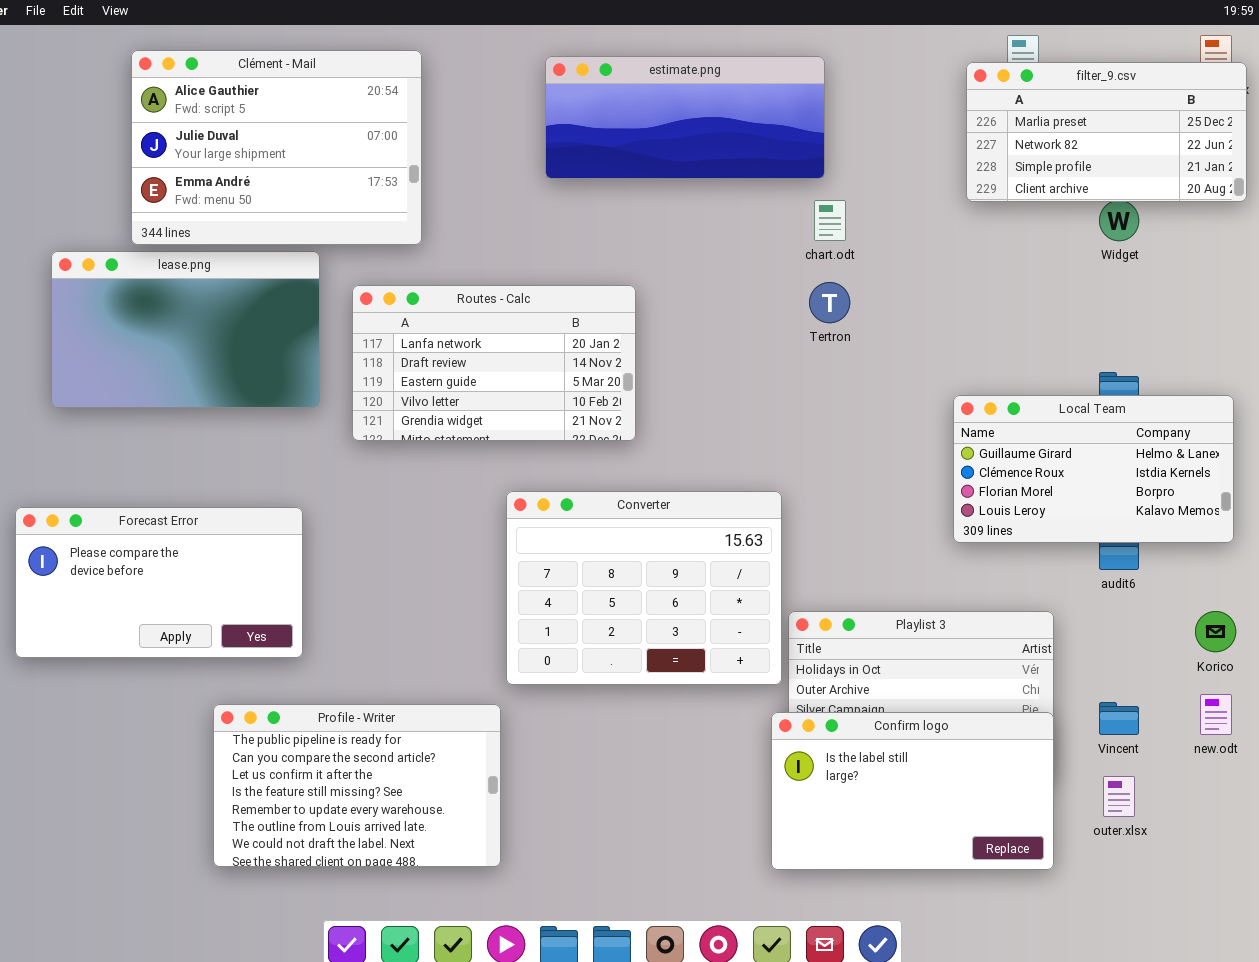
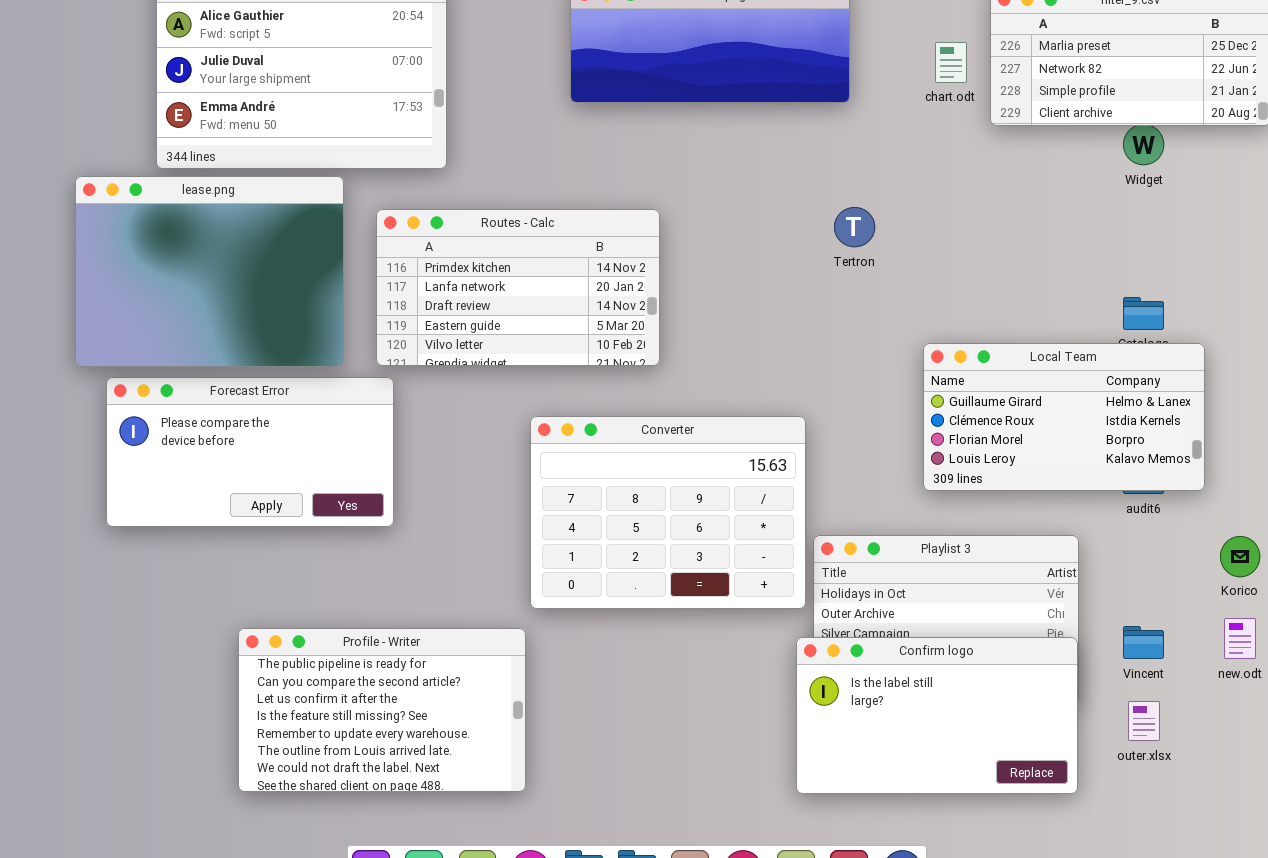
chart.odt: [814,200,846,241] -> [935,42,967,83], moved
lease.png: [51,251,320,408] -> [75,176,344,367], resized
Routes - Calc: [352,285,636,441] -> [376,209,660,366], scrolled up 1 row
Local Team: [953,395,1234,543] -> [923,343,1205,491], moved
Forecast Error: [15,507,303,658] -> [106,377,394,527], moved

